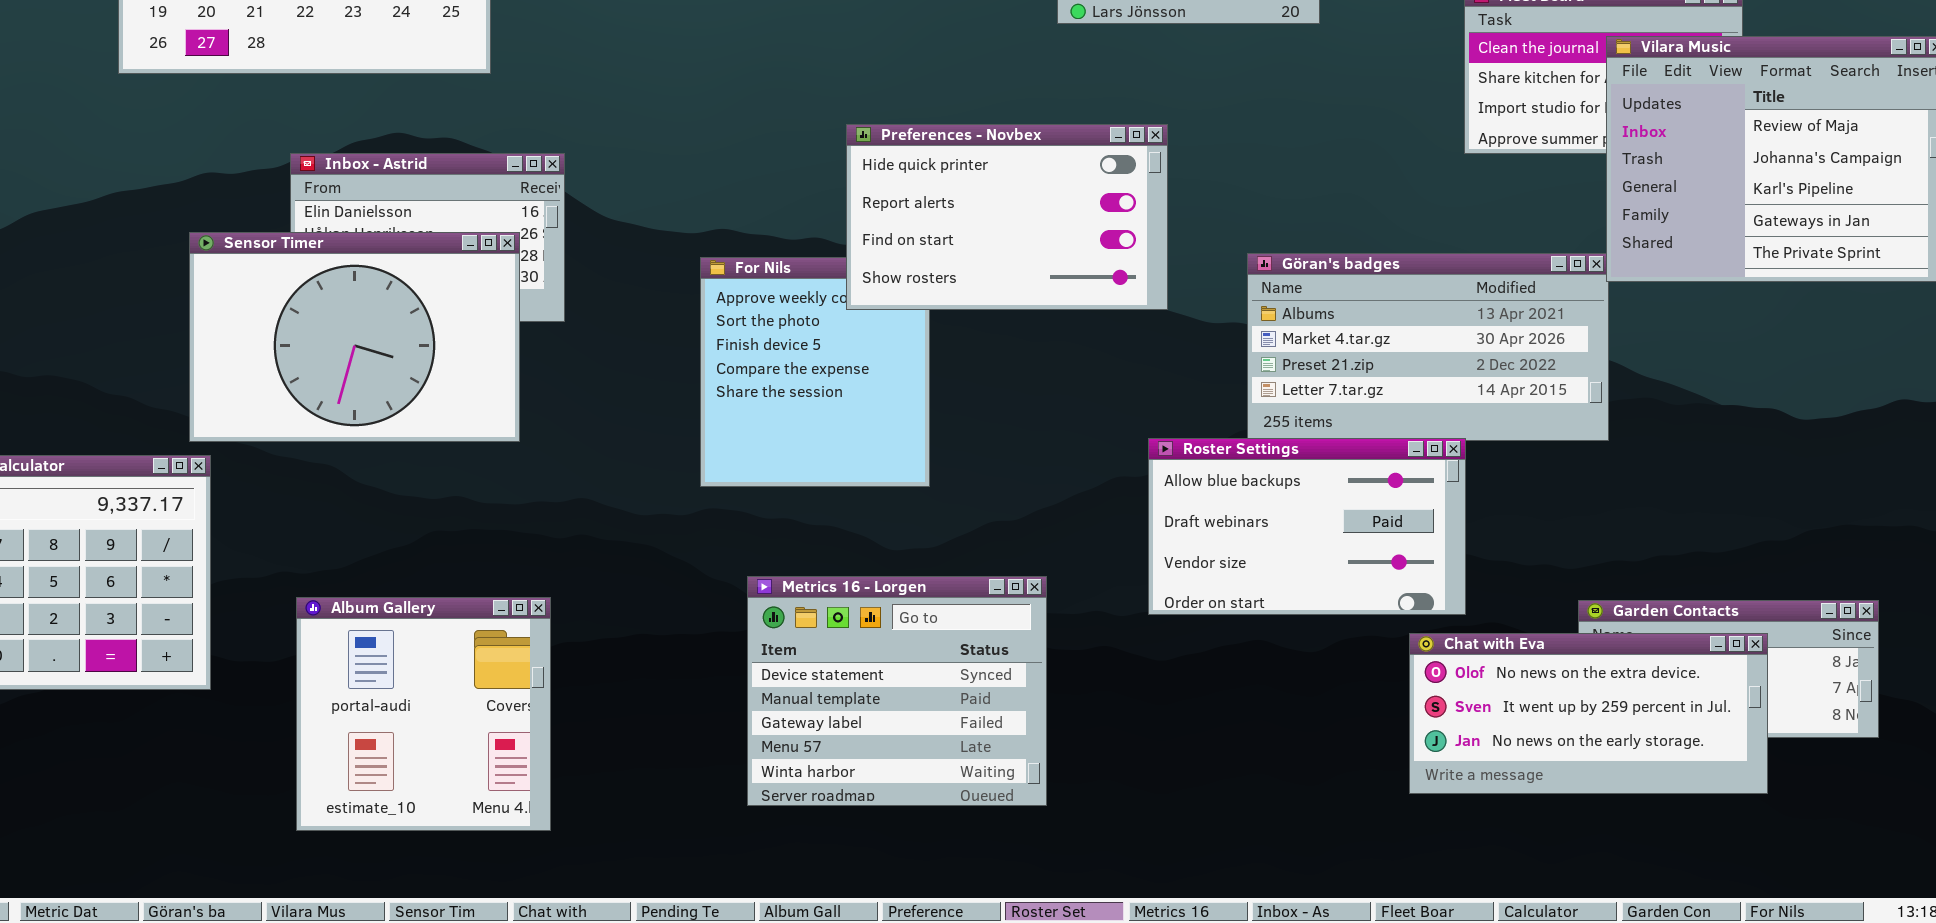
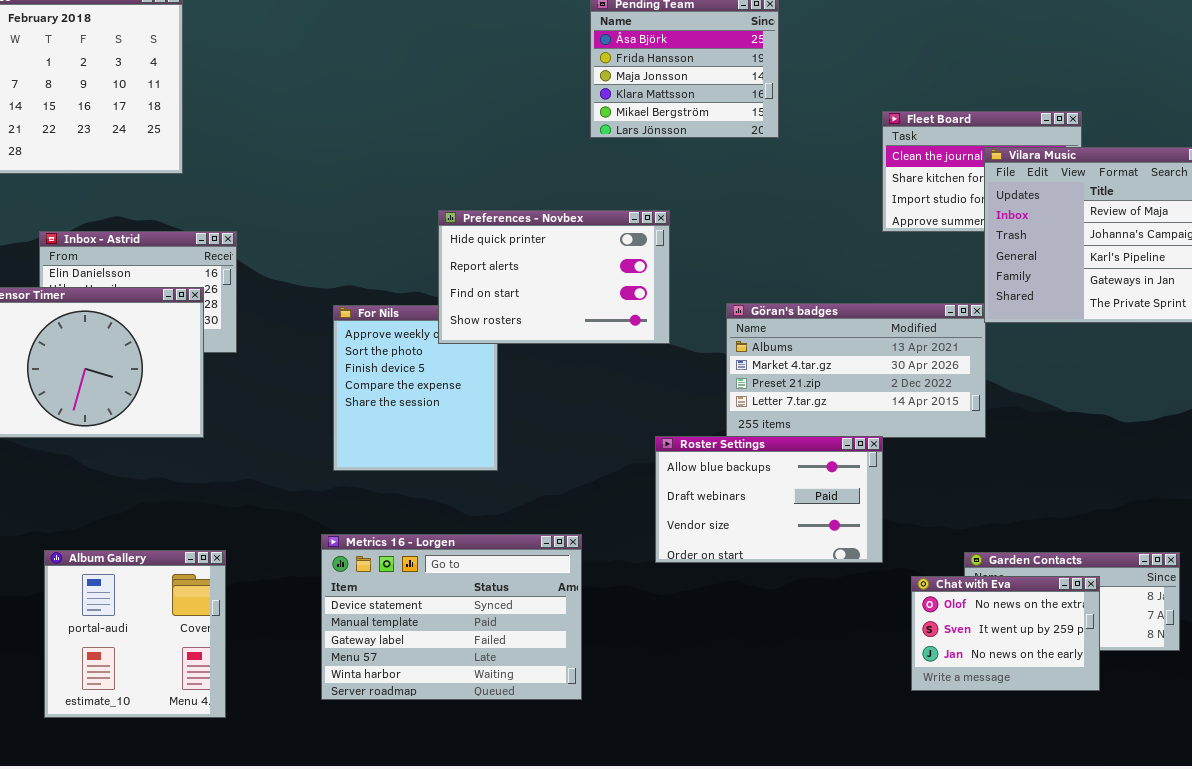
Metrics 16 - Lorgen: [747,576,1047,806] -> [321,534,582,700], resized
Chat with Eva: [1409,633,1768,794] -> [911,576,1100,691], resized

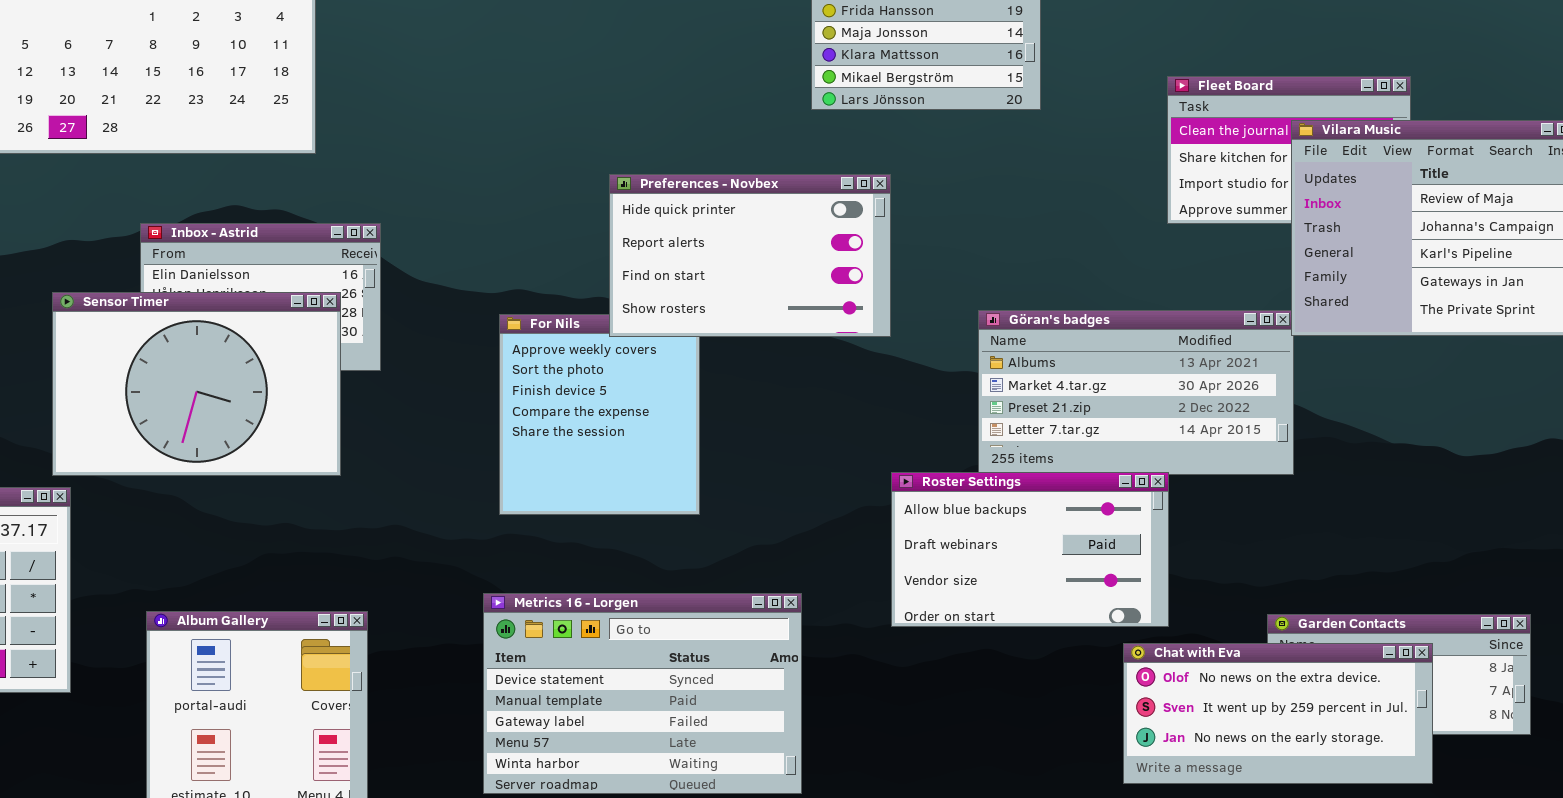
Preferences - Novbex: [438,210,670,344] -> [609,174,891,337], moved
Chat with Eva: [911,576,1100,691] -> [1123,643,1433,784], resized

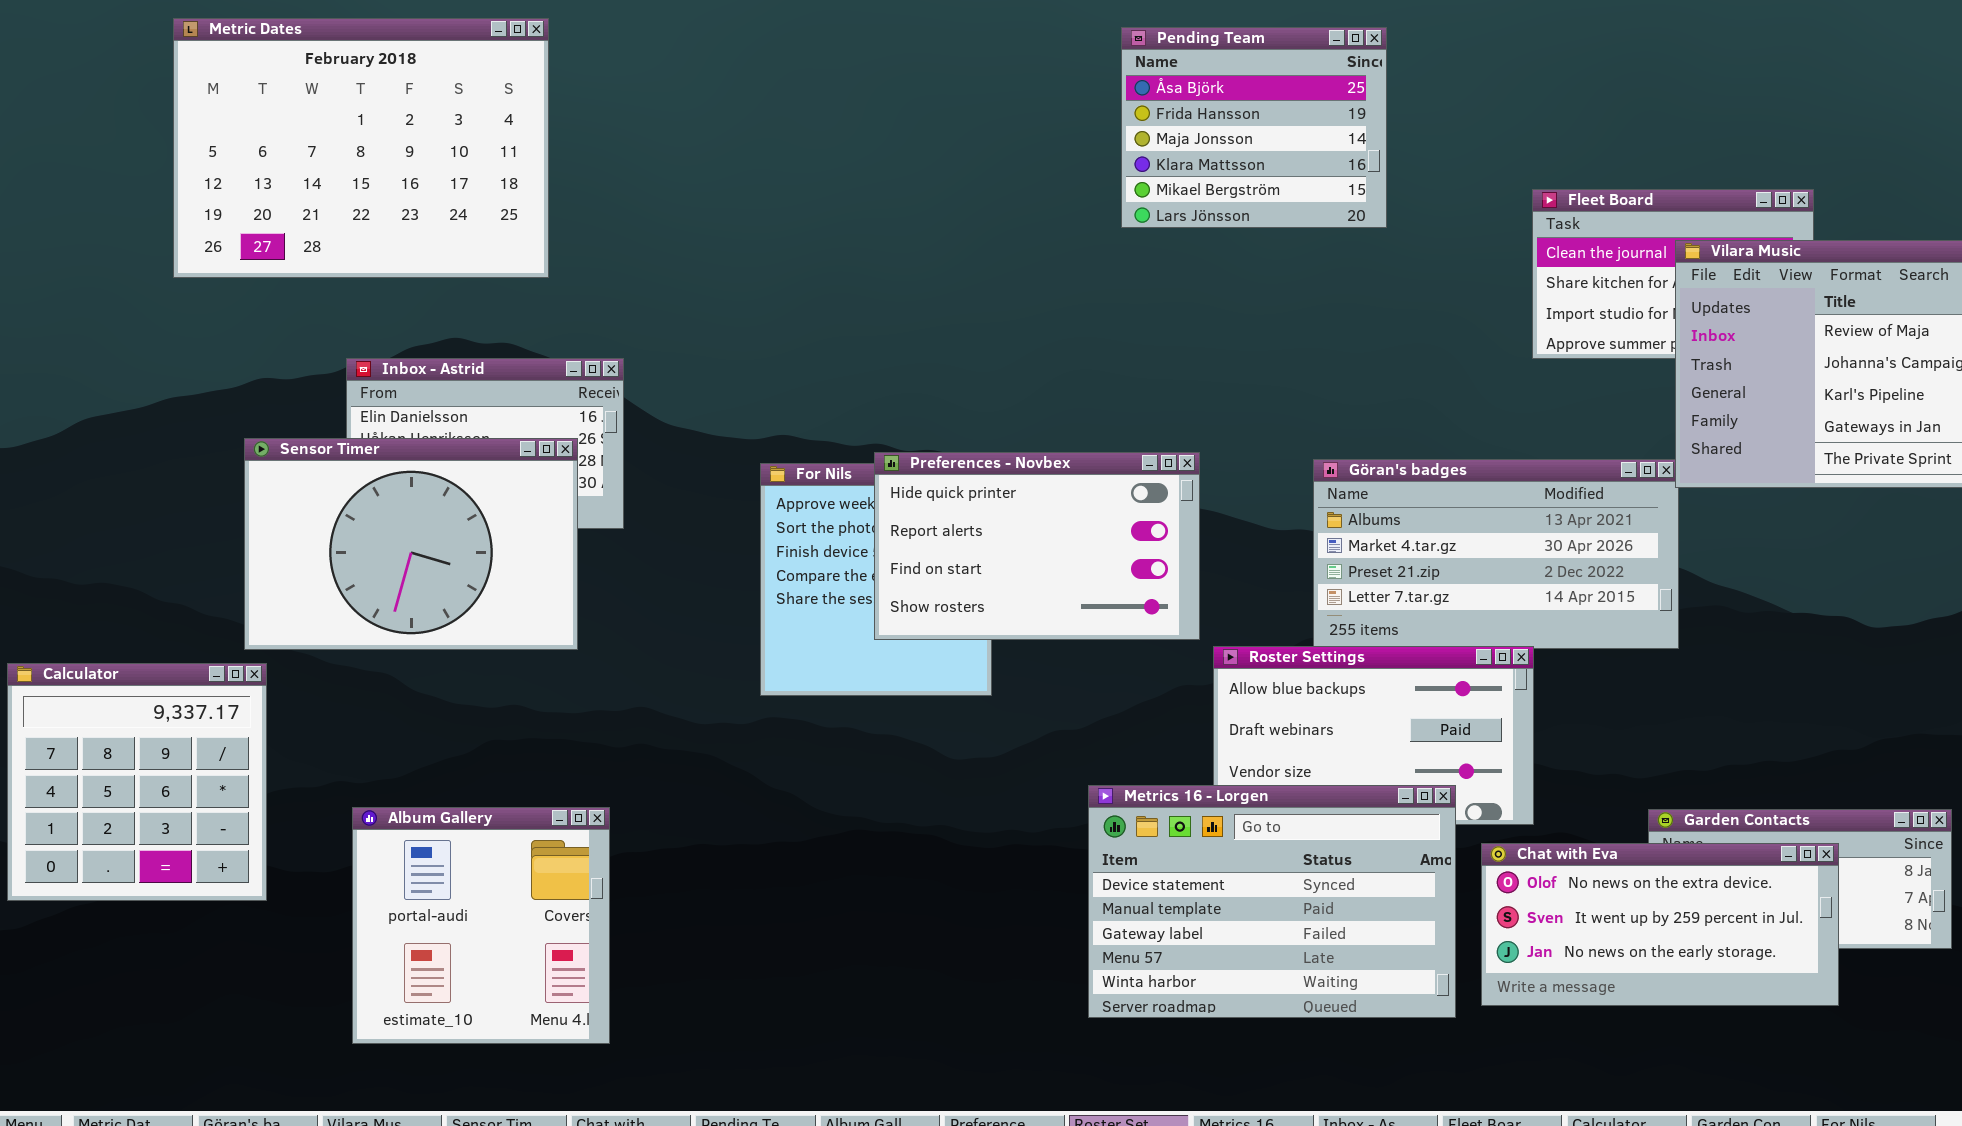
Preferences - Novbex: [609,174,891,337] -> [874,452,1200,640], moved
Metrics 16 - Lorgen: [483,593,802,794] -> [1088,785,1456,1018], moved

